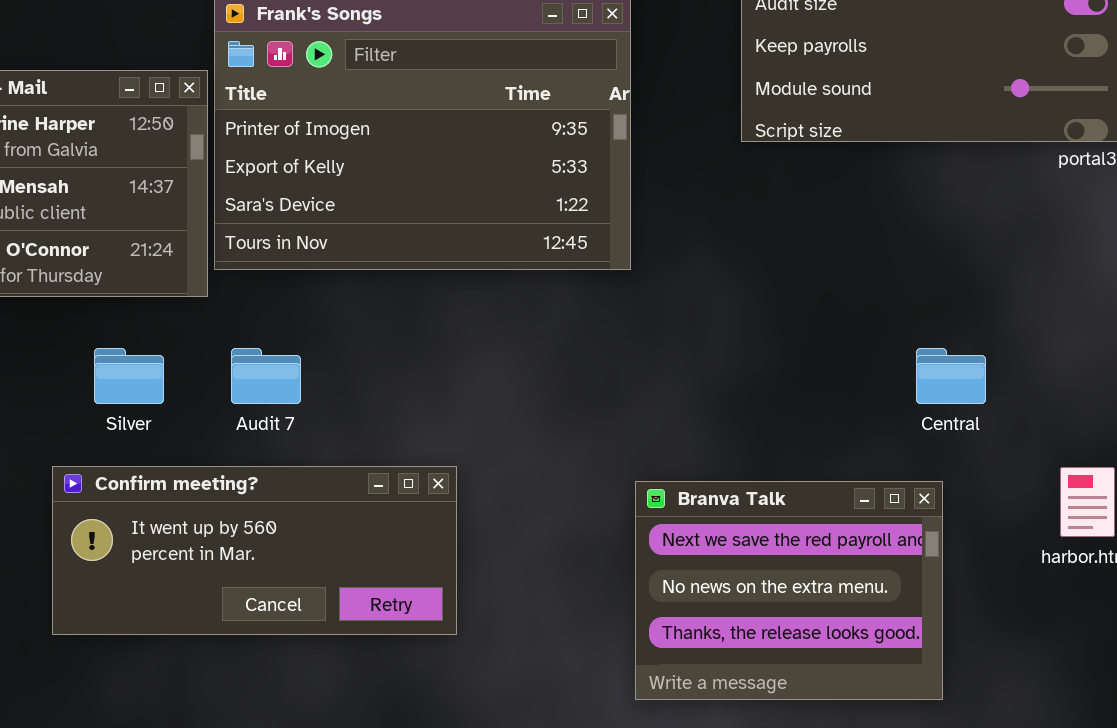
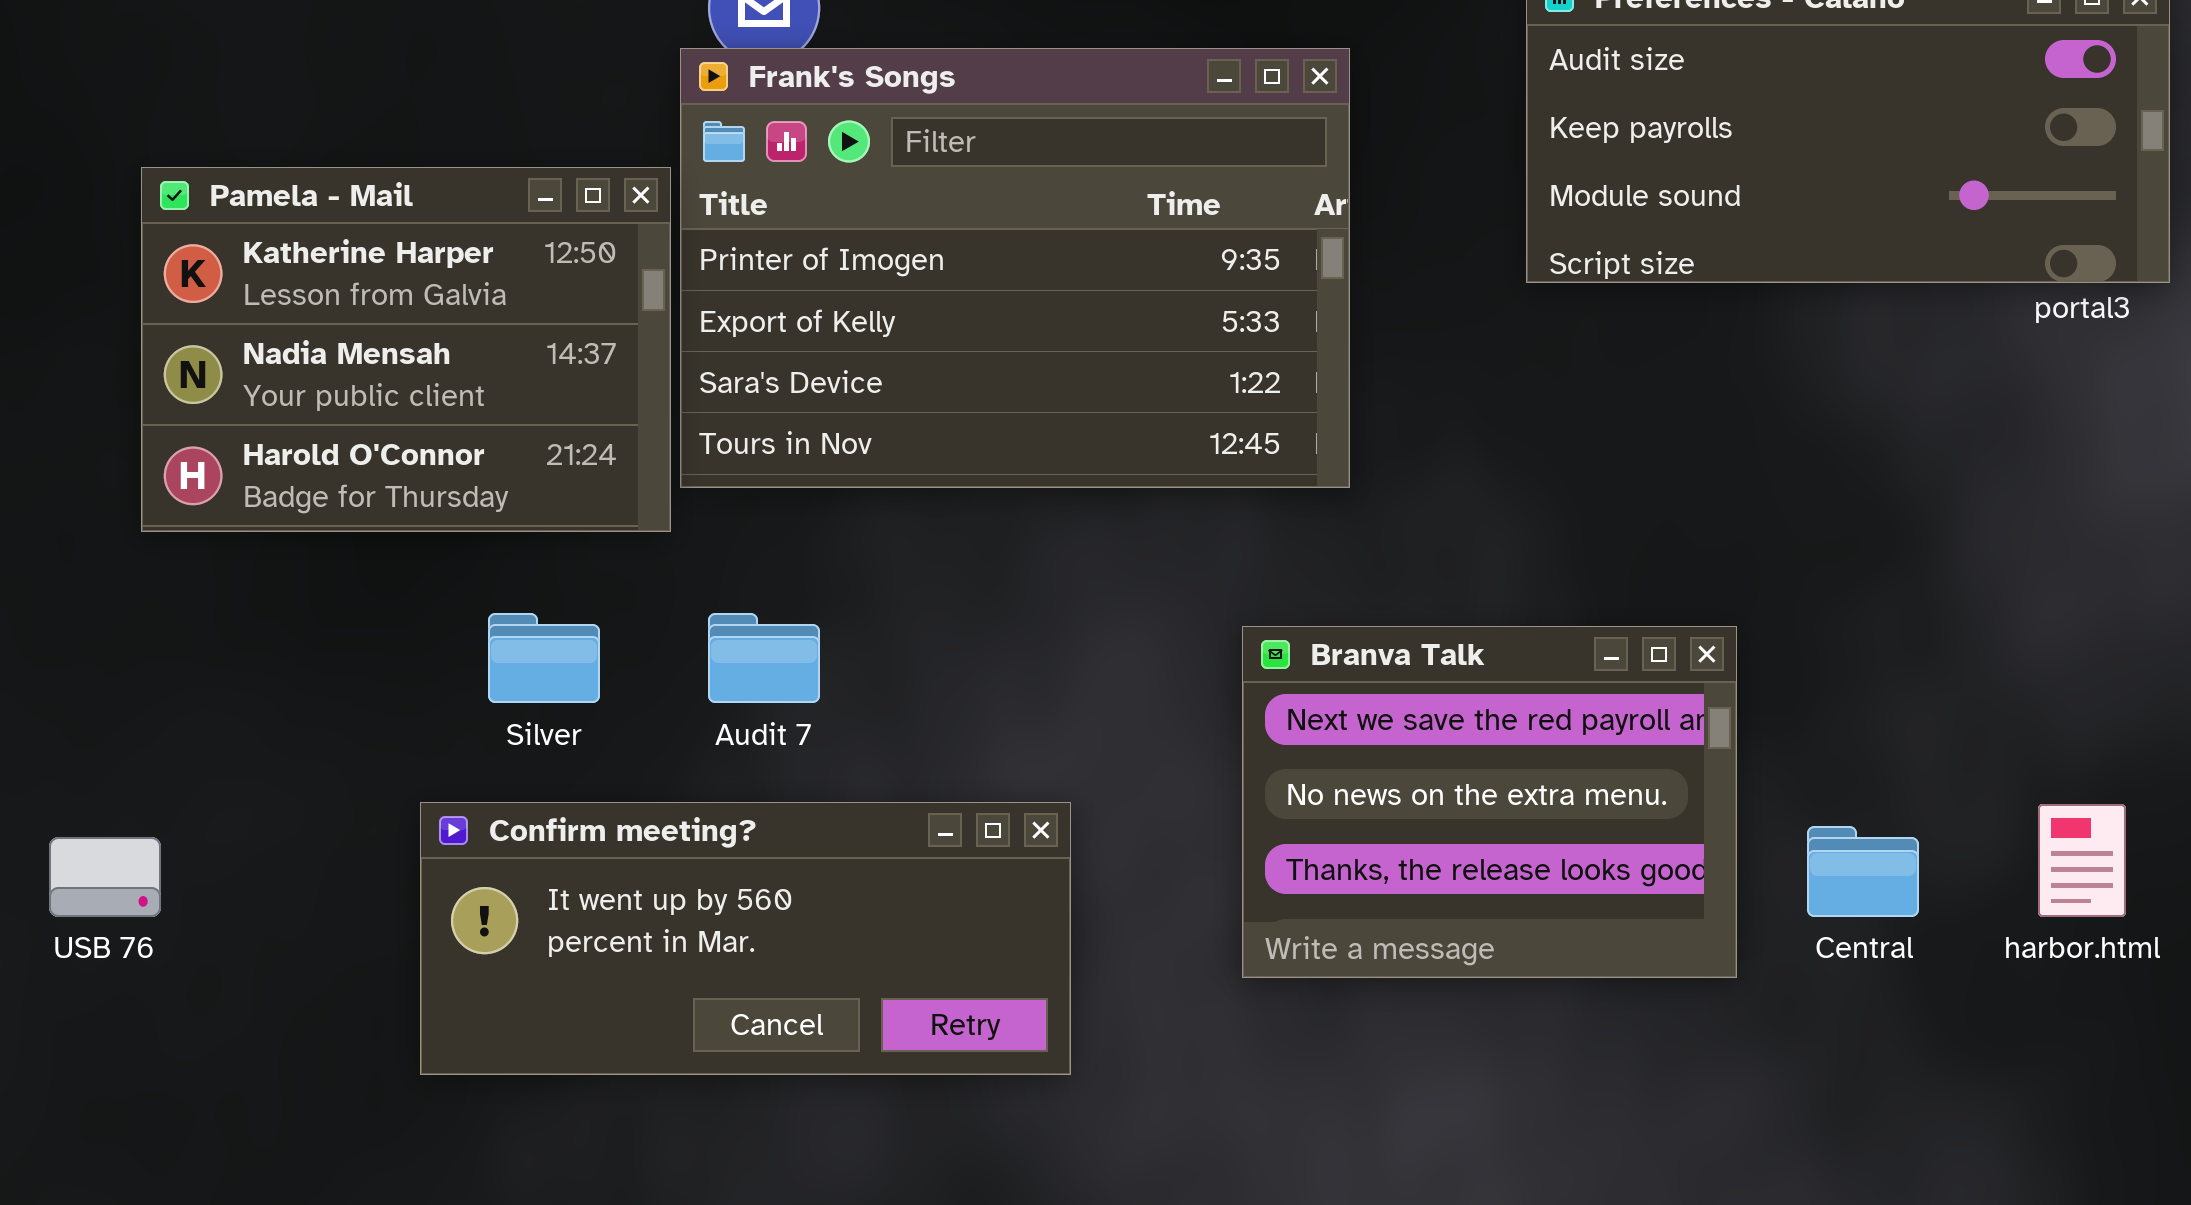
Central: [916,348,986,404] -> [1807,826,1919,917], moved
Branva Talk: [635,481,943,700] -> [1242,626,1737,978], moved

